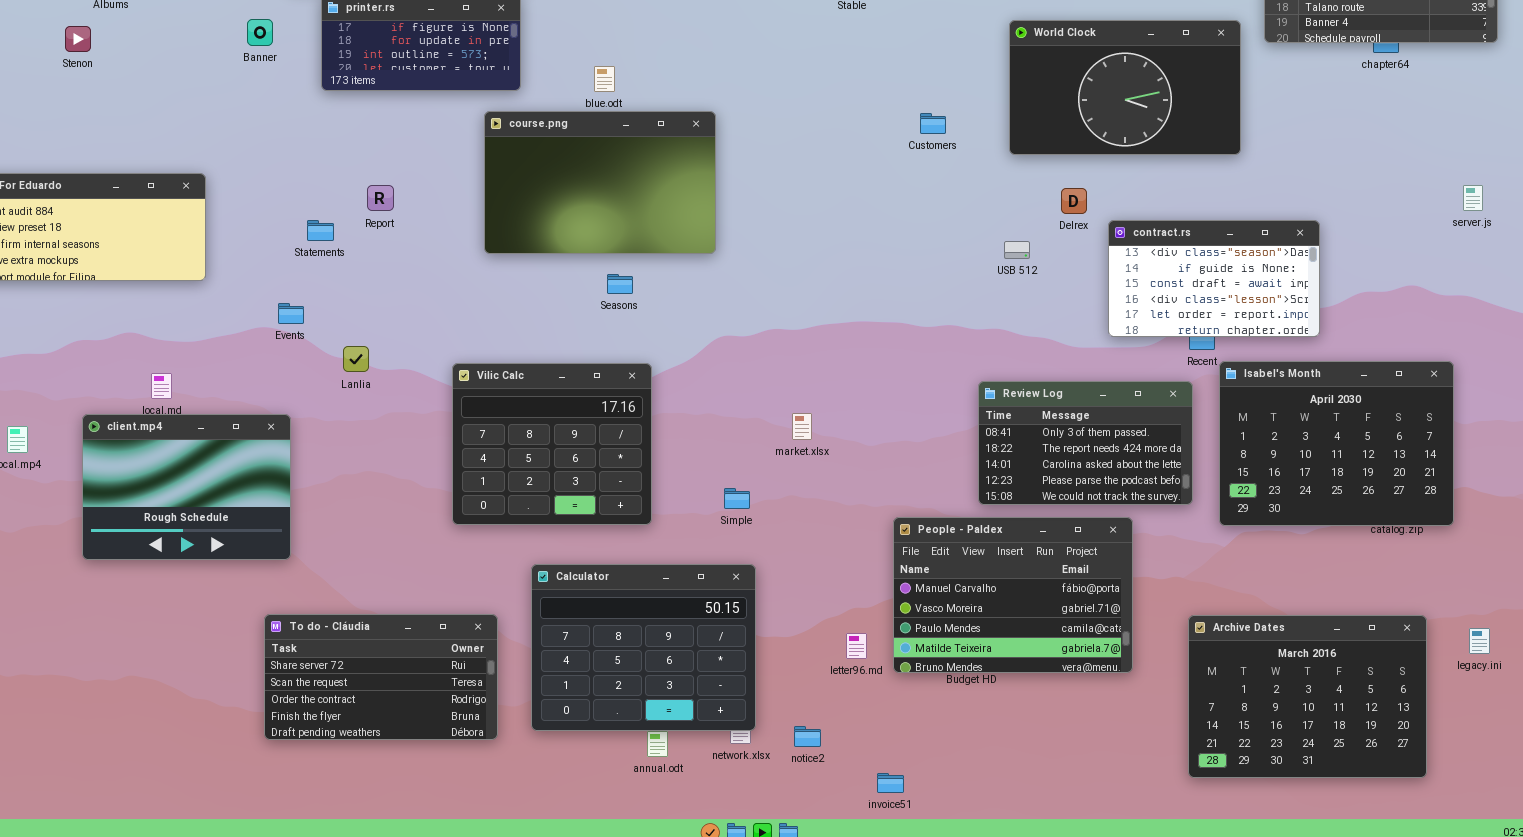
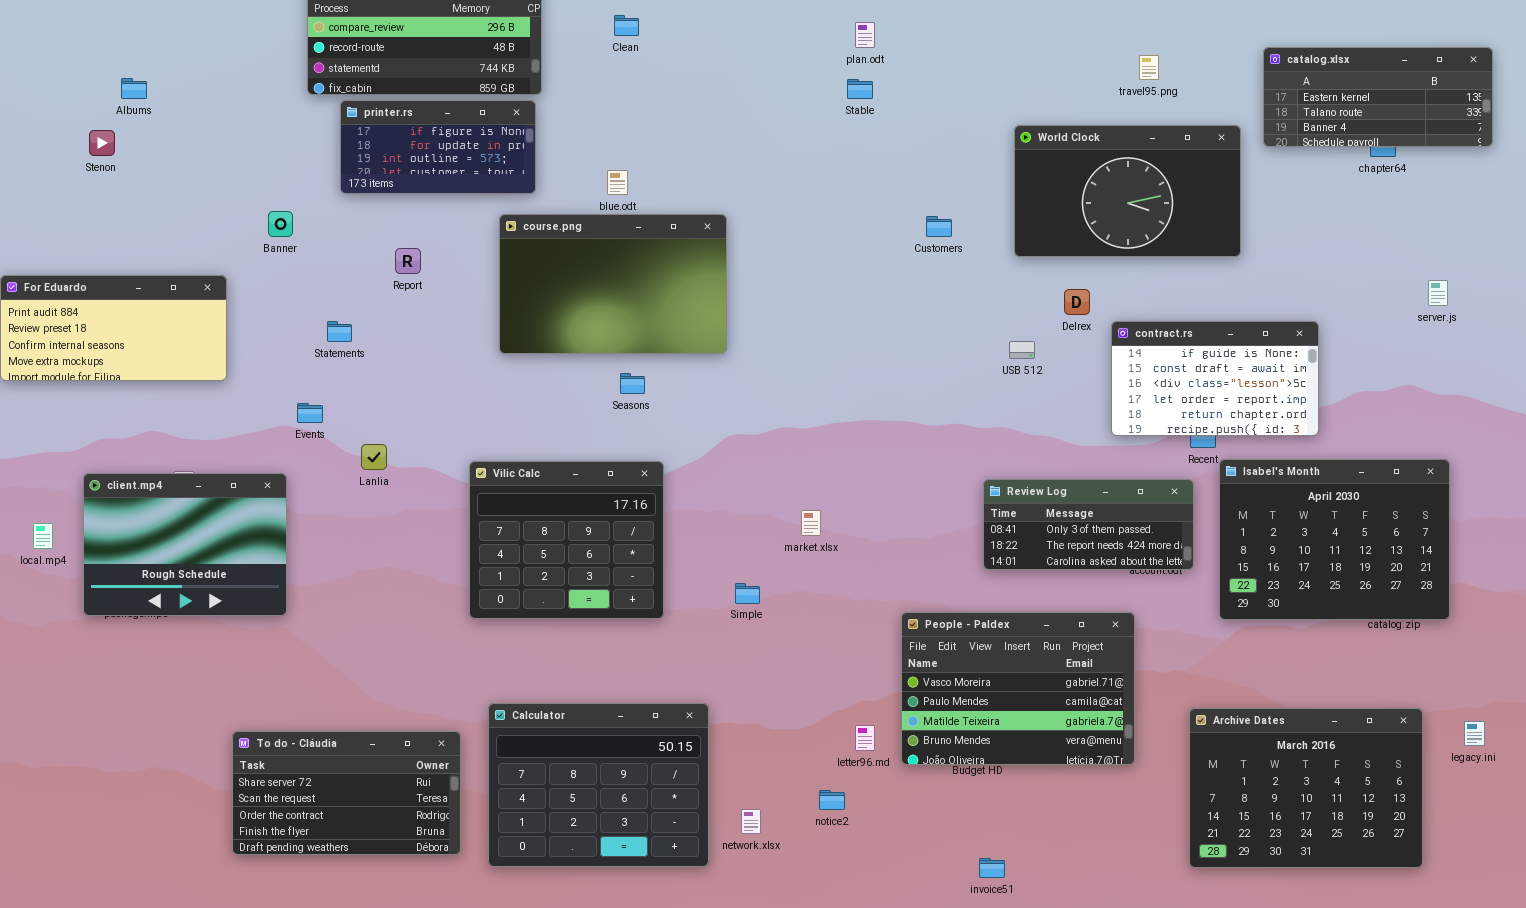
Banner: [247,19,273,46] -> [268,211,293,237], moved
server.js: [1463,185,1483,211] -> [1428,280,1448,306], moved
Report: [367,185,394,211] -> [395,248,421,274], moved
contract.rs: [1108,220,1320,337] -> [1111,321,1319,436], scrolled down 1 row
Review Log: [978,381,1193,505] -> [983,479,1194,570], resized
client.mp4: [82,414,291,560] -> [83,473,287,616], moved
People - Paldex: [893,517,1133,673] -> [901,612,1135,765], scrolled down 1 row
Calculator: [531,564,756,731] -> [488,703,709,867], moved
To do - Cláudia: [264,614,498,740] -> [232,731,461,855], moved
notice2: [794,726,821,747] -> [819,790,845,810], moved
invoice51: [877,773,904,793] -> [979,858,1005,878], moved

